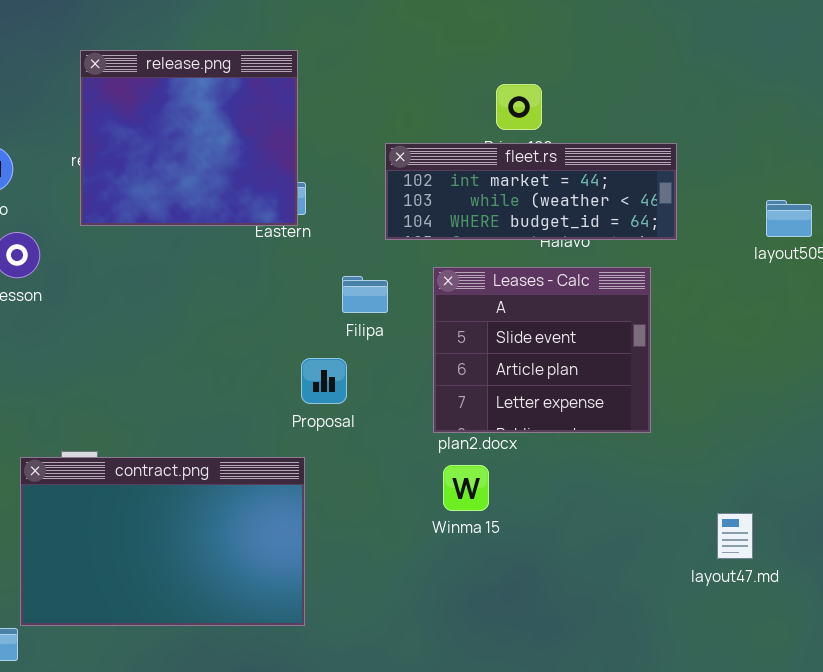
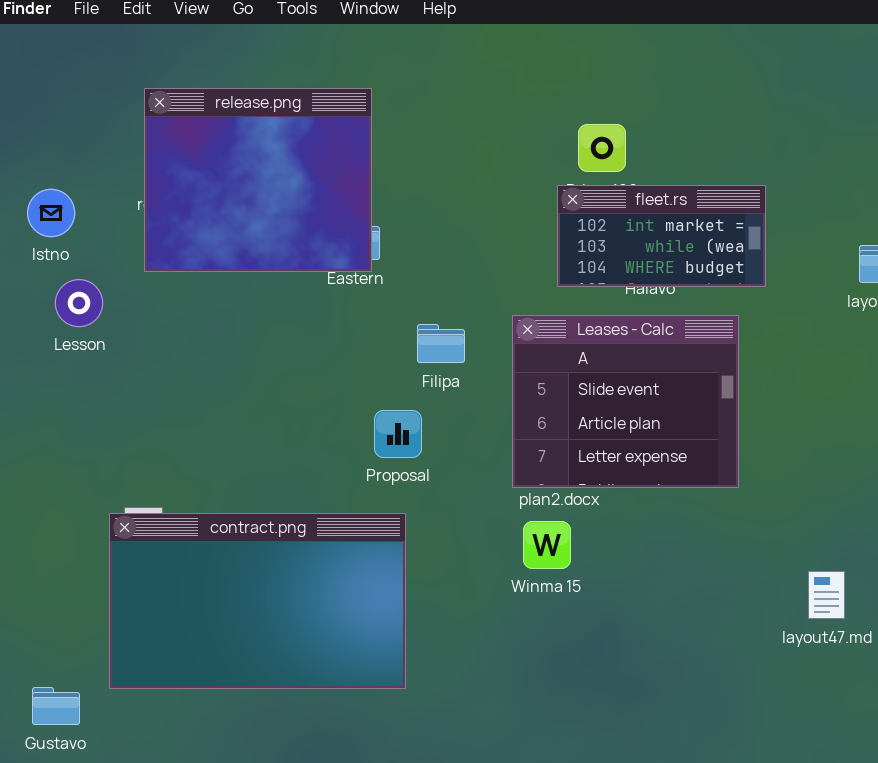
fleet.rs: [385,143,677,240] -> [557,185,766,287], resized
contract.png: [20,457,305,626] -> [109,513,406,689], moved

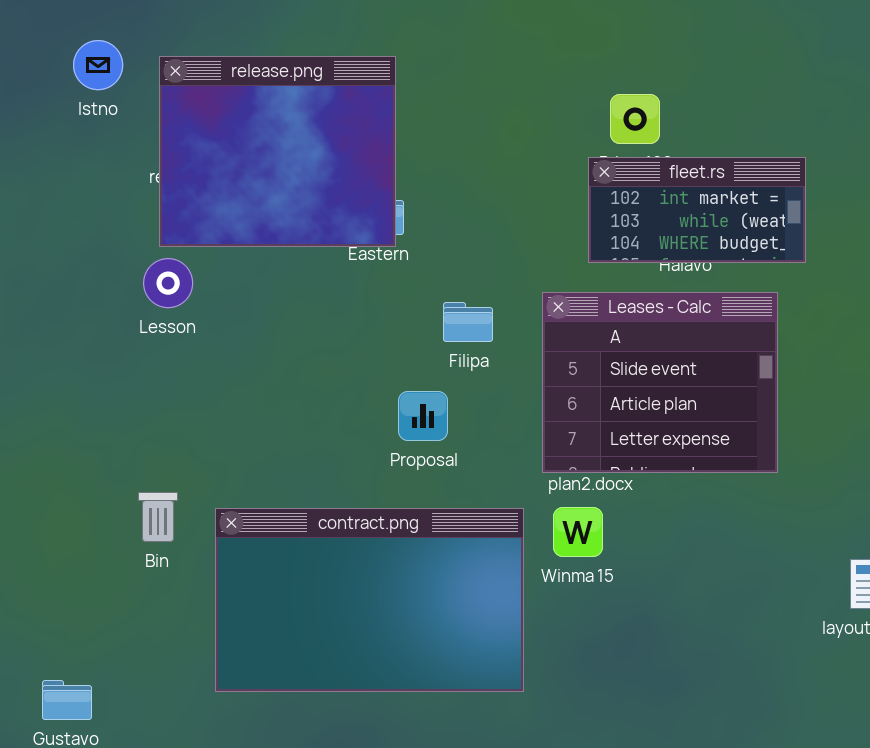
Istno: [27,189,75,237] -> [73,40,123,90], moved
Lesson: [55,279,103,327] -> [143,258,193,308], moved
contract.png: [109,513,406,689] -> [215,508,524,692], moved

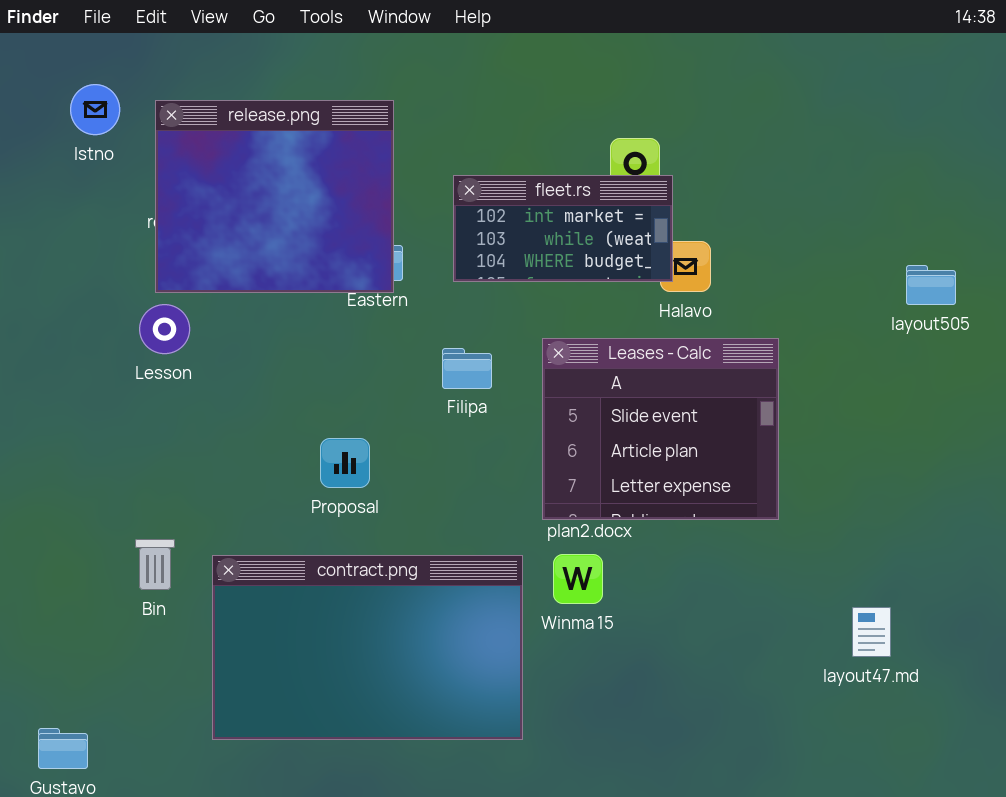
fleet.rs: [588,157,806,263] -> [453,175,673,282], moved
Proposal: [398,391,448,441] -> [320,438,370,488], moved

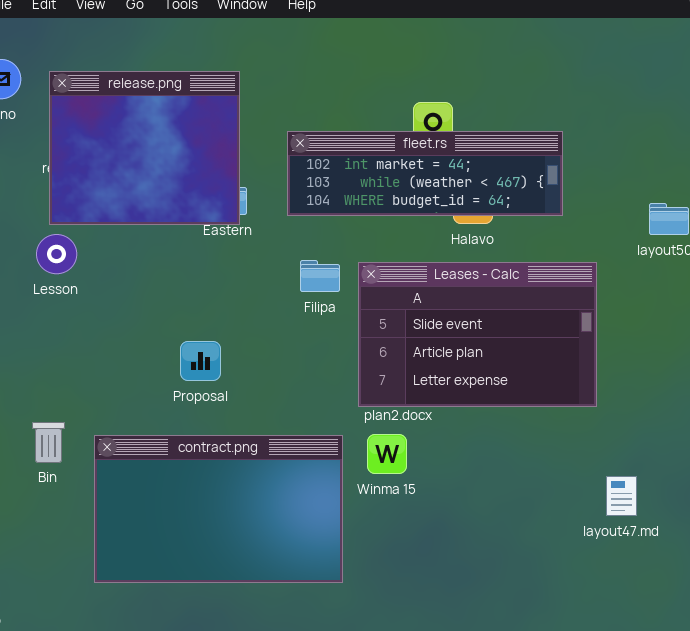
fleet.rs: [453,175,673,282] -> [287,131,563,216], resized
Leases - Calc: [542,338,779,520] -> [358,262,597,407], resized
Filipa: [442,348,492,389] -> [300,260,340,292], moved

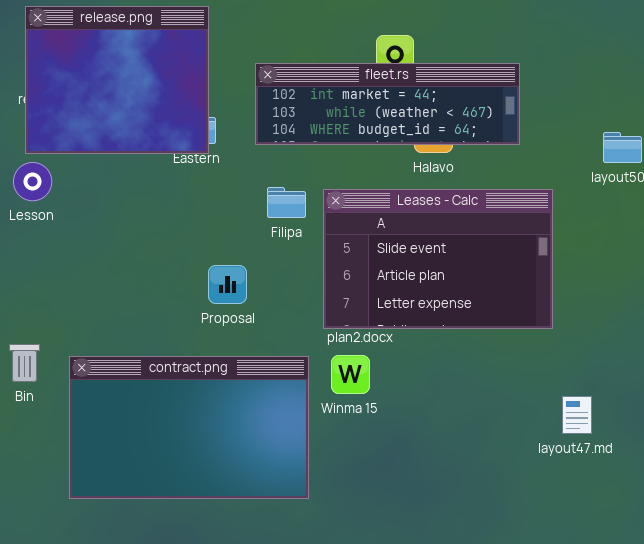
Proposal: [180,341,221,381] -> [208,265,247,304], moved

